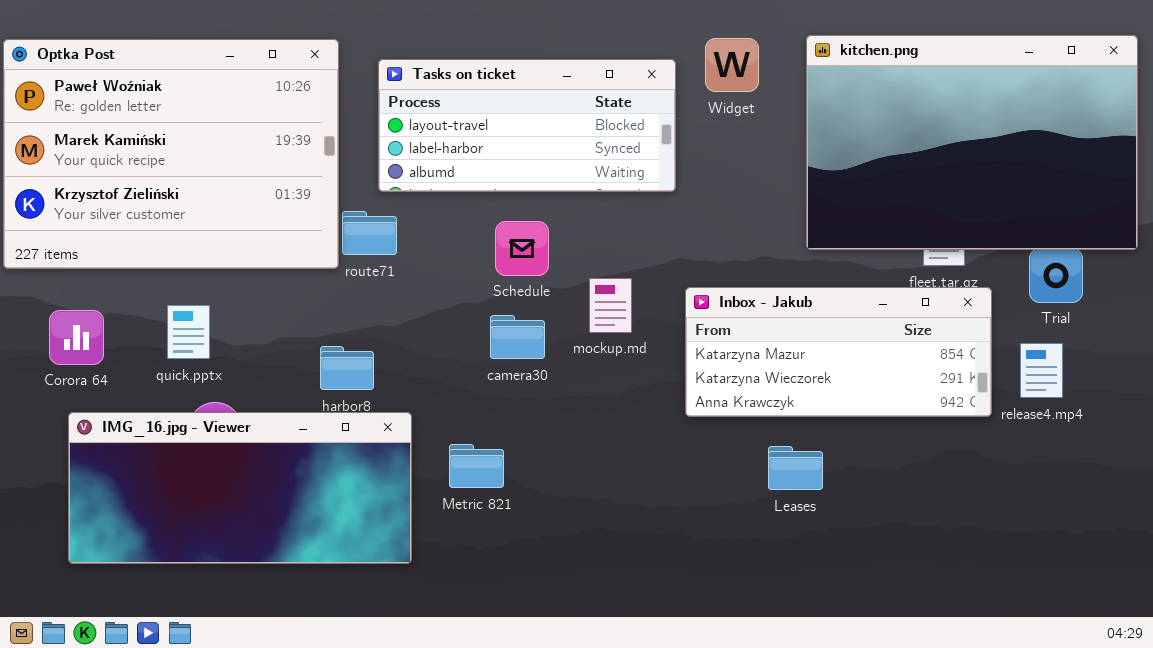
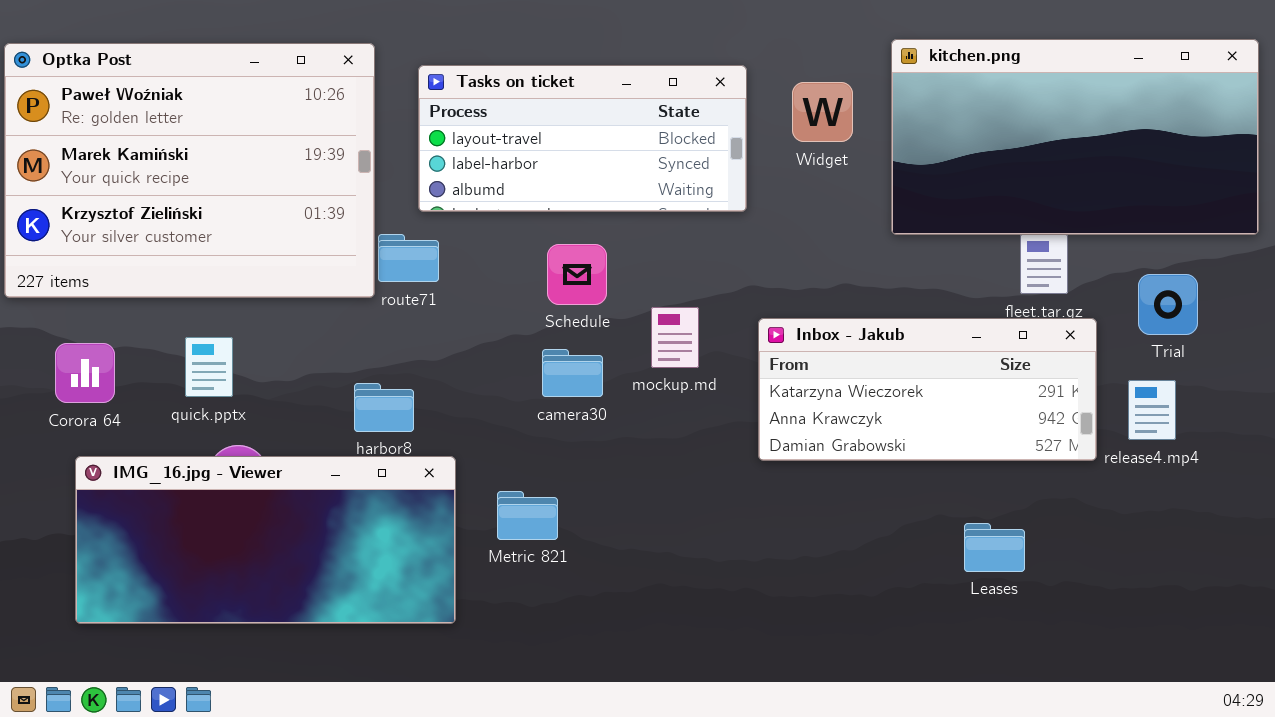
kitchen.png: [806,35,1138,250] -> [891,39,1259,235], resized
Widget: [705,38,759,92] -> [792,82,853,142], moved
Inbox - Jakub: [685,287,992,417] -> [758,318,1097,461], scrolled down 1 row
Leases: [768,446,823,490] -> [964,523,1025,572], moved

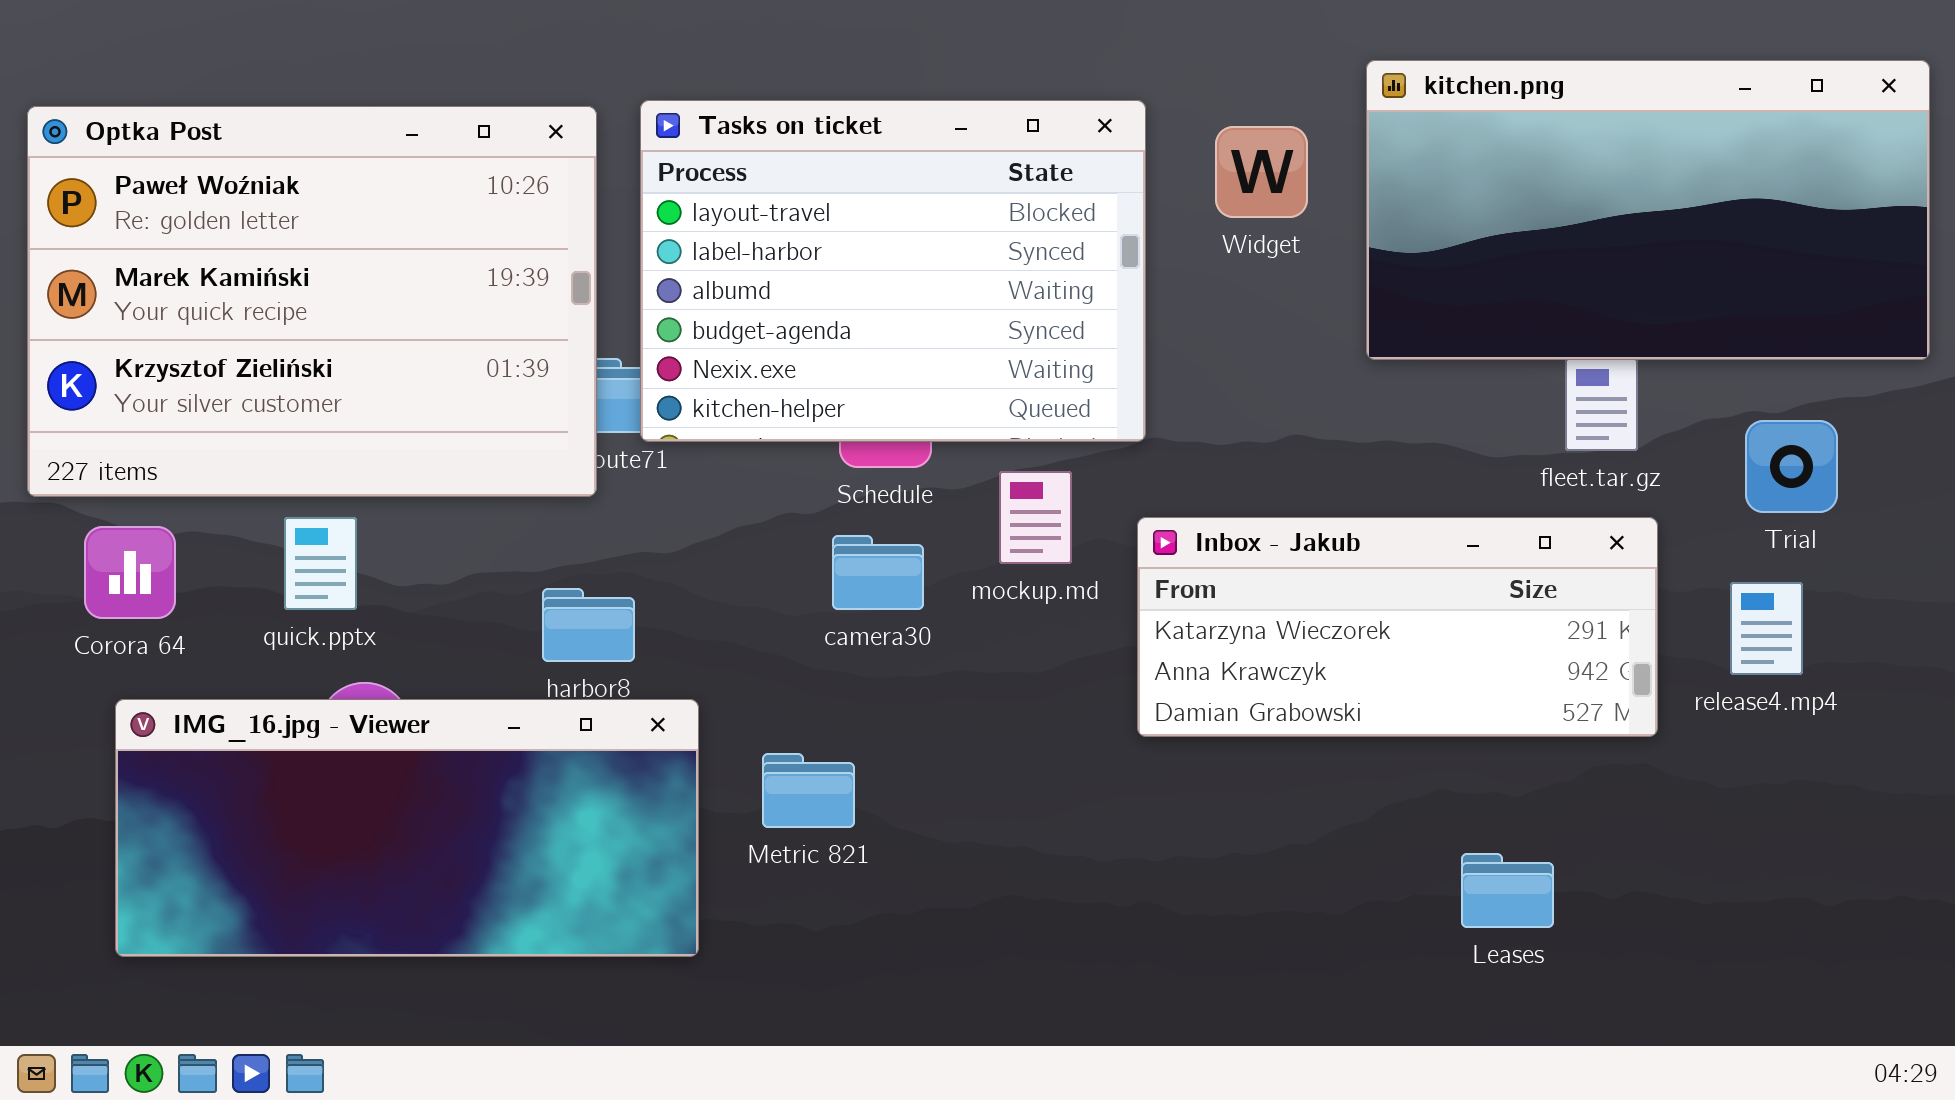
Optka Post: [4,43,375,298] -> [27,106,597,497], moved
Tasks on ticket: [418,65,747,212] -> [640,100,1146,442], resized
Inbox - Jakub: [758,318,1097,461] -> [1137,517,1658,737], moved
Leases: [964,523,1025,572] -> [1461,853,1554,928], moved

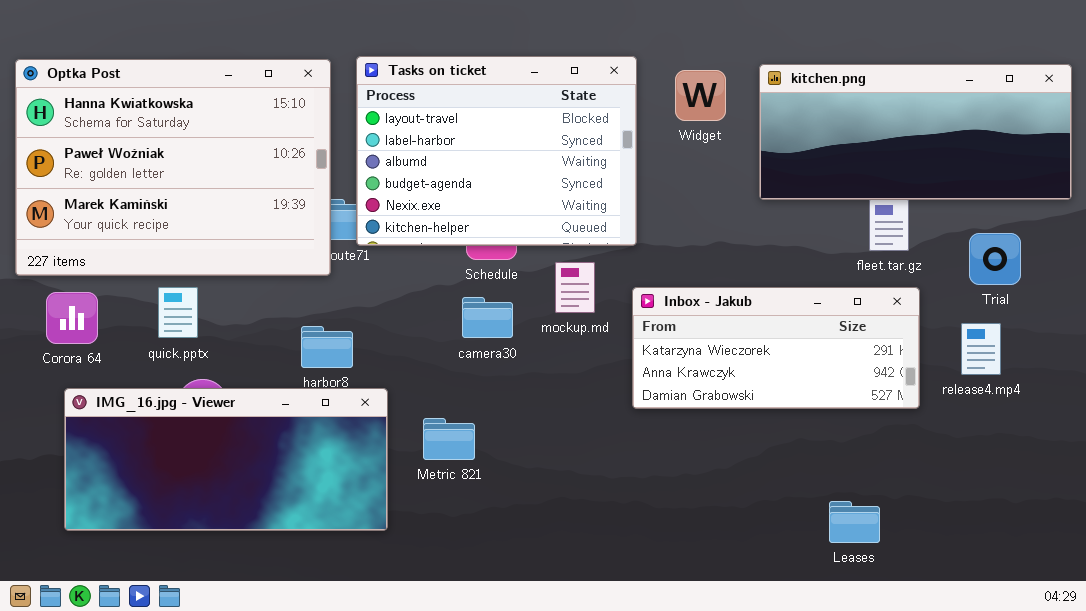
kitchen.png: [1366,60,1930,360] -> [759,64,1072,200], resized
Optka Post: [27,106,597,497] -> [15,59,331,276], scrolled up 1 row
Leases: [1461,853,1554,928] -> [829,501,880,543], moved

